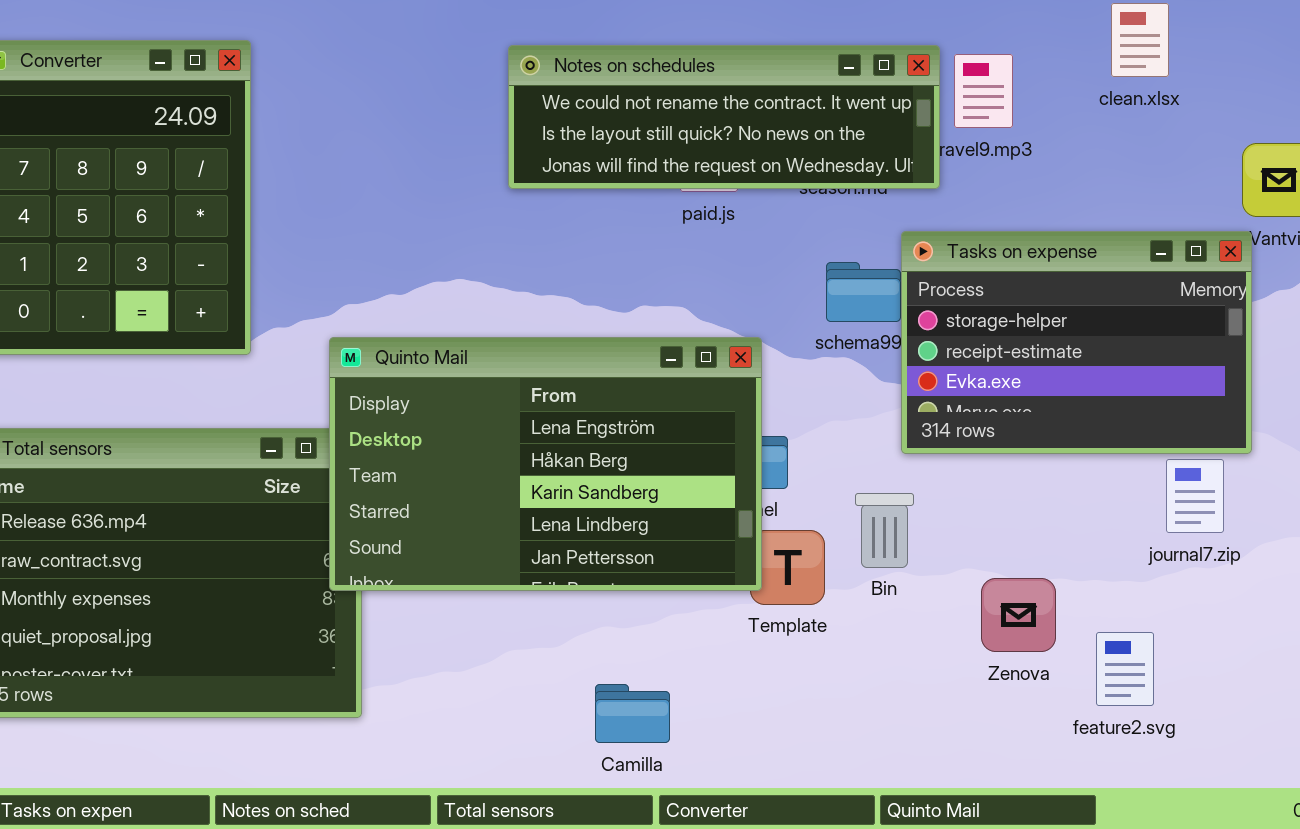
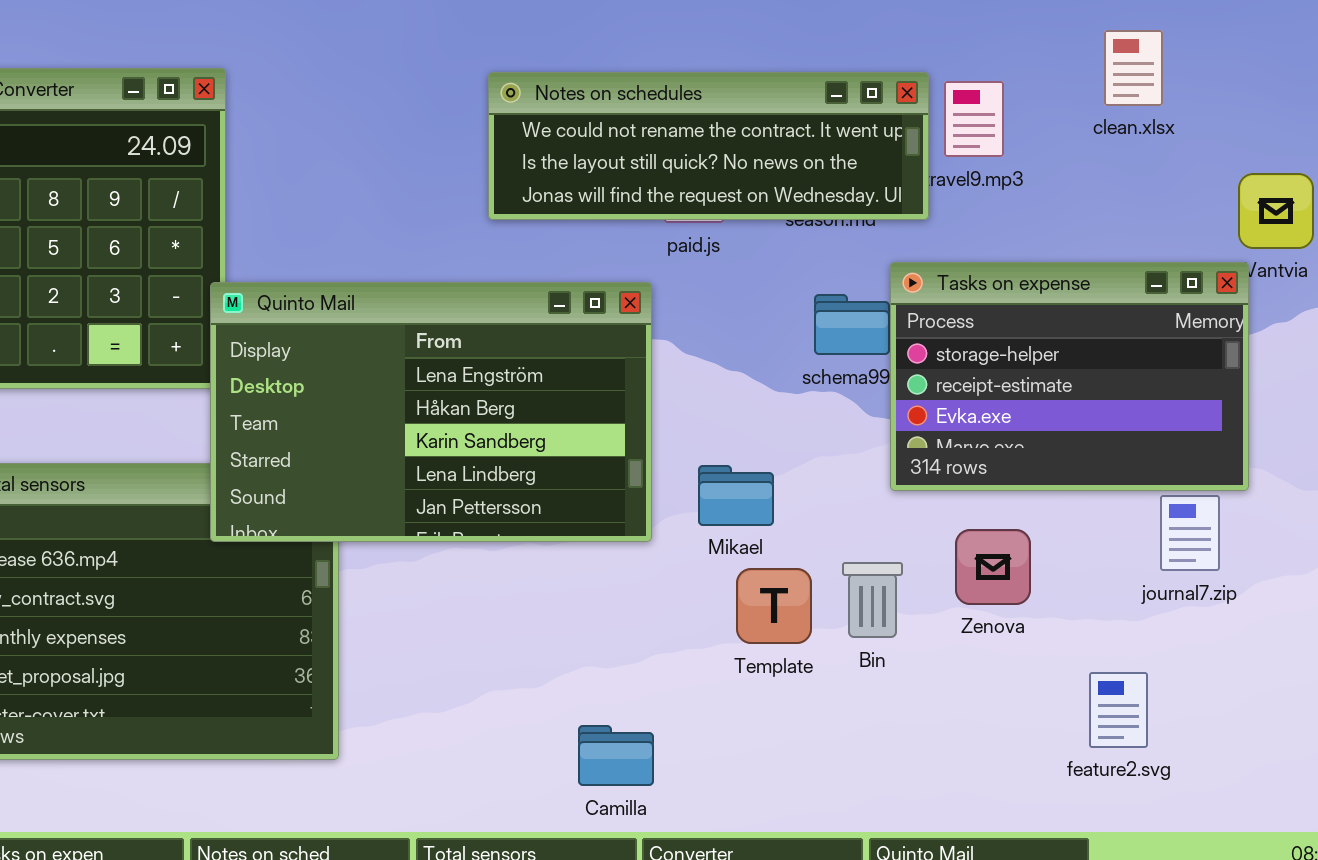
Quinto Mail: [329,337,762,591] -> [210,282,652,542], moved
Bin: [855,493,914,568] -> [842,562,903,638], moved
Zenova: [981,578,1056,652] -> [955,529,1031,605], moved

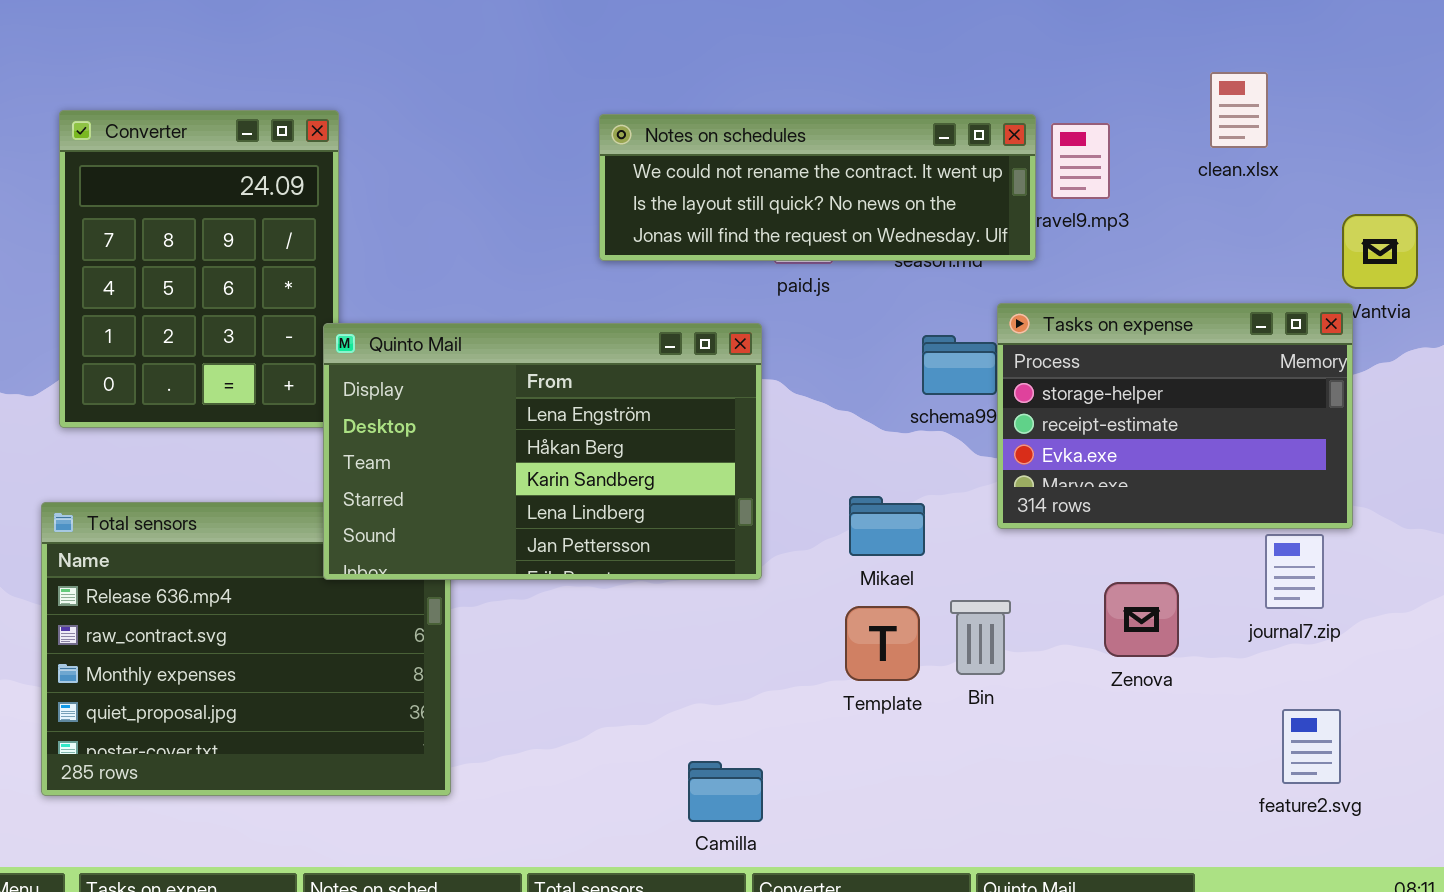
Mikael: [698,465,774,526] -> [849,496,925,556], moved
Zenova: [955,529,1031,605] -> [1104,582,1179,657], moved
feature2.svg: [1089,672,1148,748] -> [1282,709,1341,784], moved

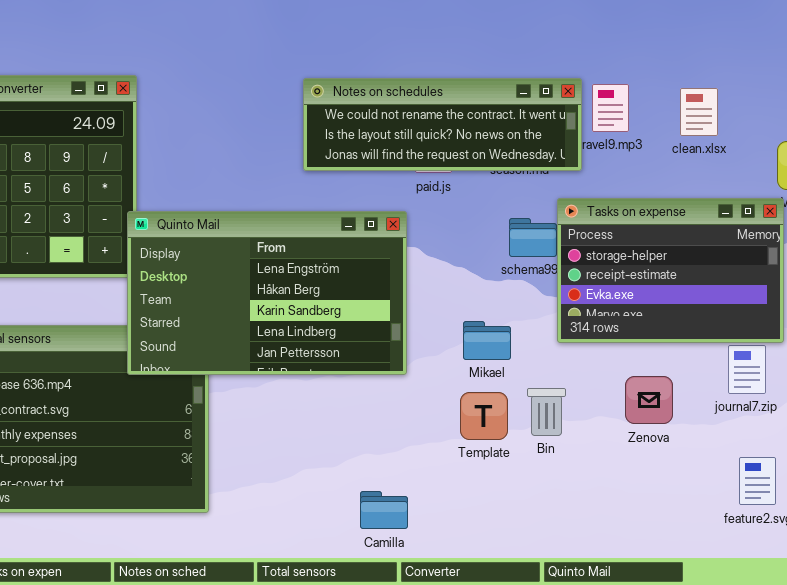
clean.xlsx: [1210,72,1268,148] -> [680,88,718,136], moved

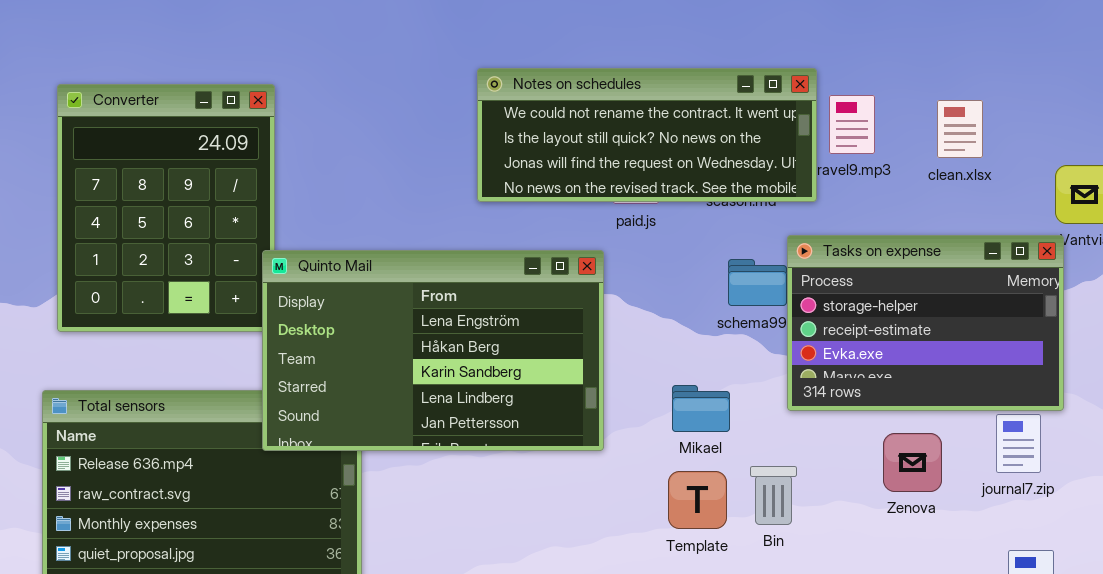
Notes on schedules: [303,78,582,171] -> [477,68,817,202], resized
Zenova: [625,376,673,424] -> [883,433,942,492], moved

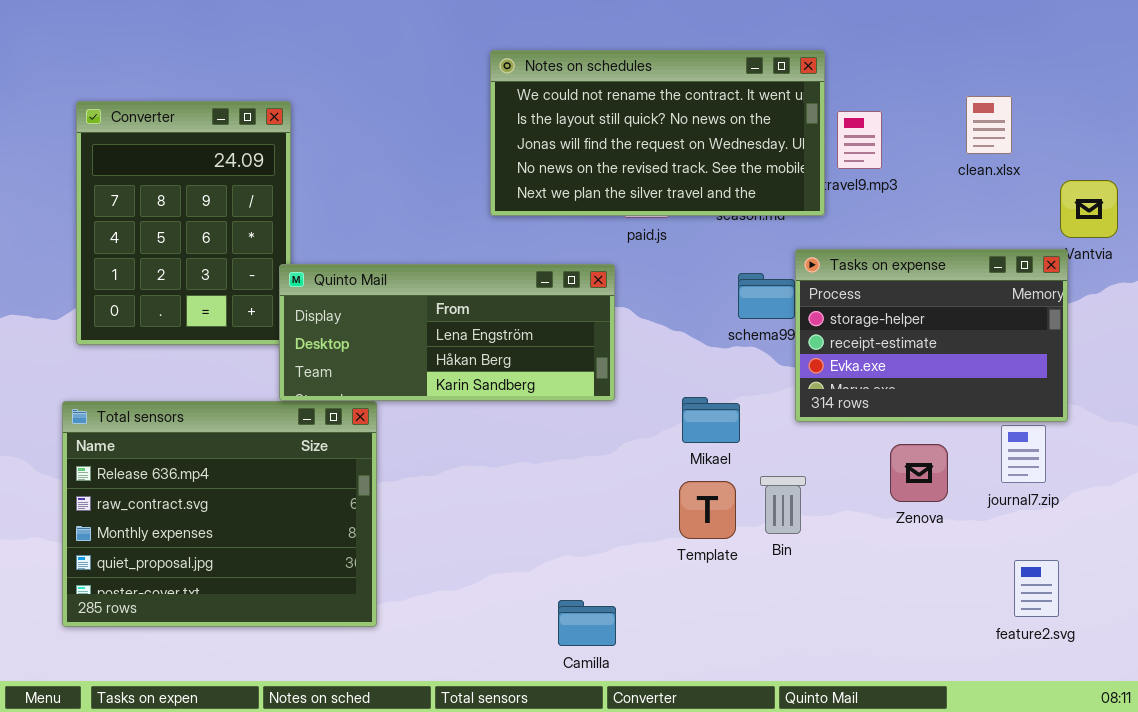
Notes on schedules: [477,68,817,202] -> [490,50,825,216], resized
clean.xlsx: [937,100,983,158] -> [966,96,1012,154], moved
Quinto Mail: [262,250,604,451] -> [279,264,615,401], resized

